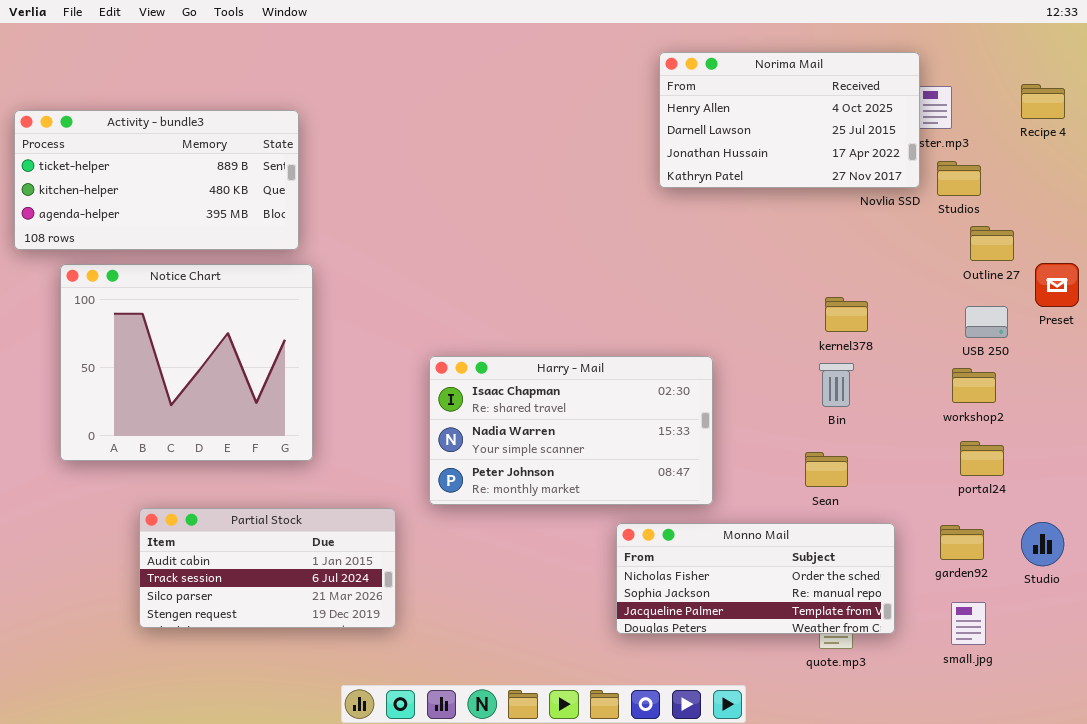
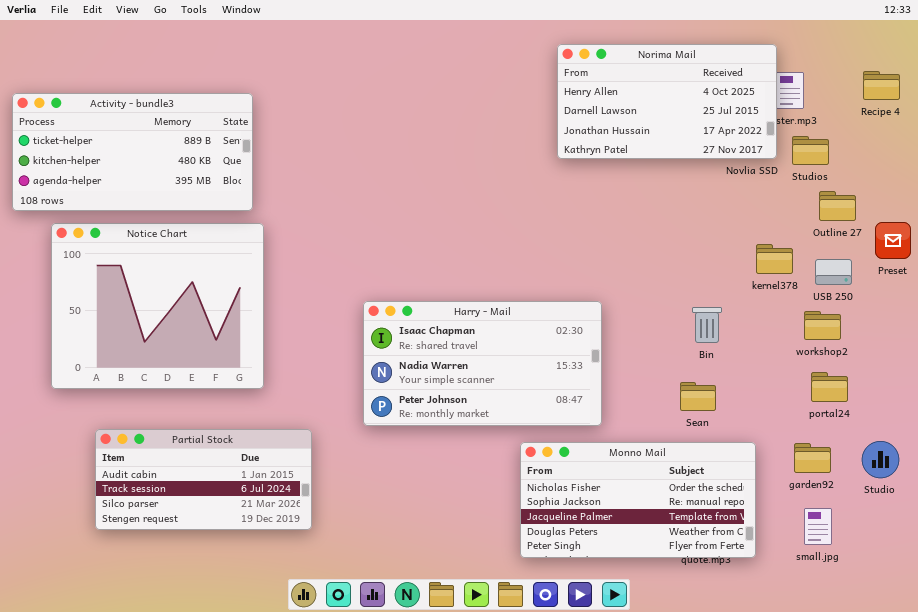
kernel378: [825,297,868,332] -> [756,244,793,274], moved
Partial Stock: [139,508,396,628] -> [95,429,312,530], moved
Monno Mail: [616,523,895,634] -> [520,442,756,558], resized

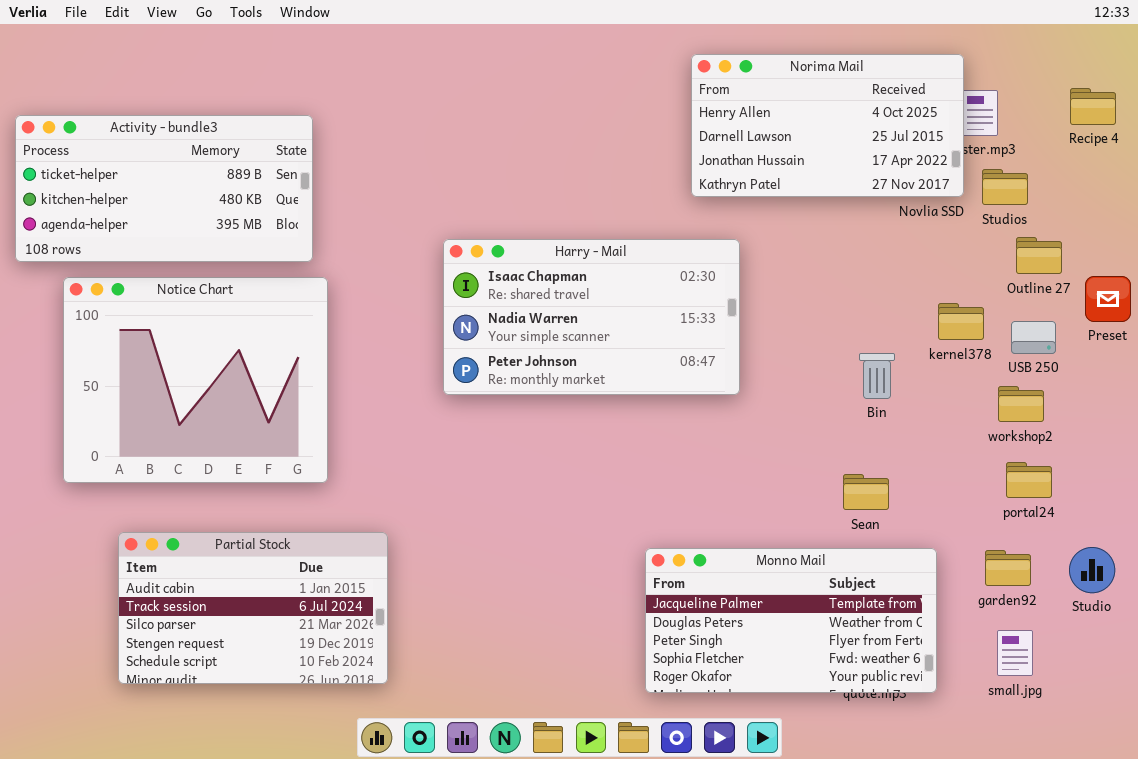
Harry - Mail: [363,301,602,426] -> [443,239,740,395], moved
Bin: [692,307,722,343] -> [859,353,895,399], moved
Partial Stock: [95,429,312,530] -> [118,532,388,684], resized
Monno Mail: [520,442,756,558] -> [645,548,937,693], scrolled down 2 rows

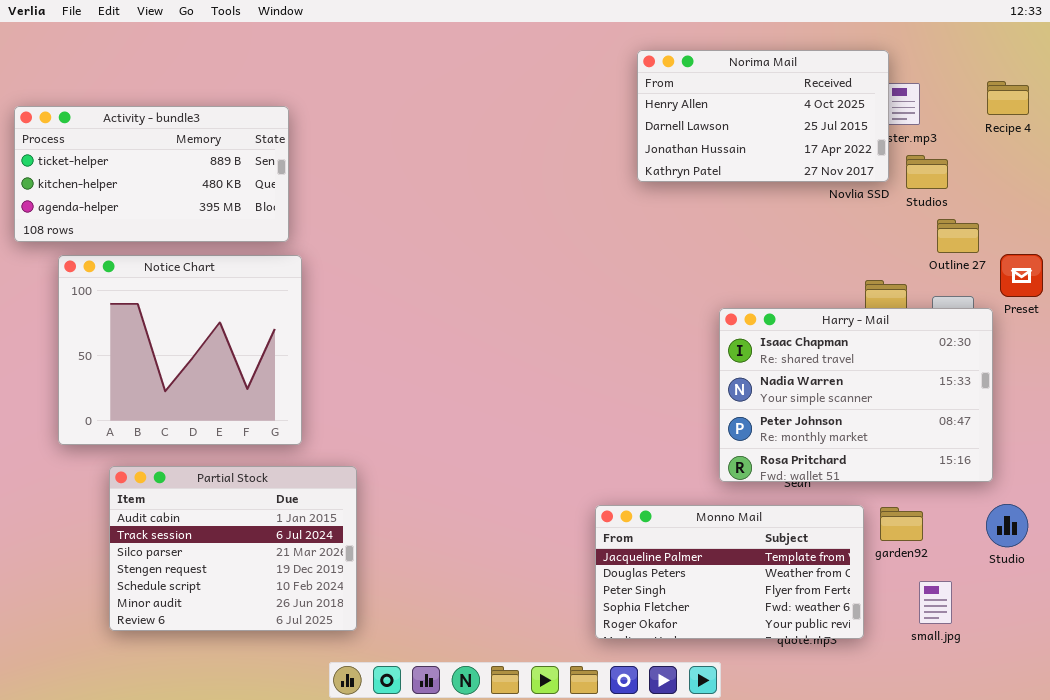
Harry - Mail: [443,239,740,395] -> [719,308,993,482], moved, resized
Partial Stock: [118,532,388,684] -> [109,466,357,631], resized
garden92: [985,550,1031,586] -> [880,507,923,541], moved

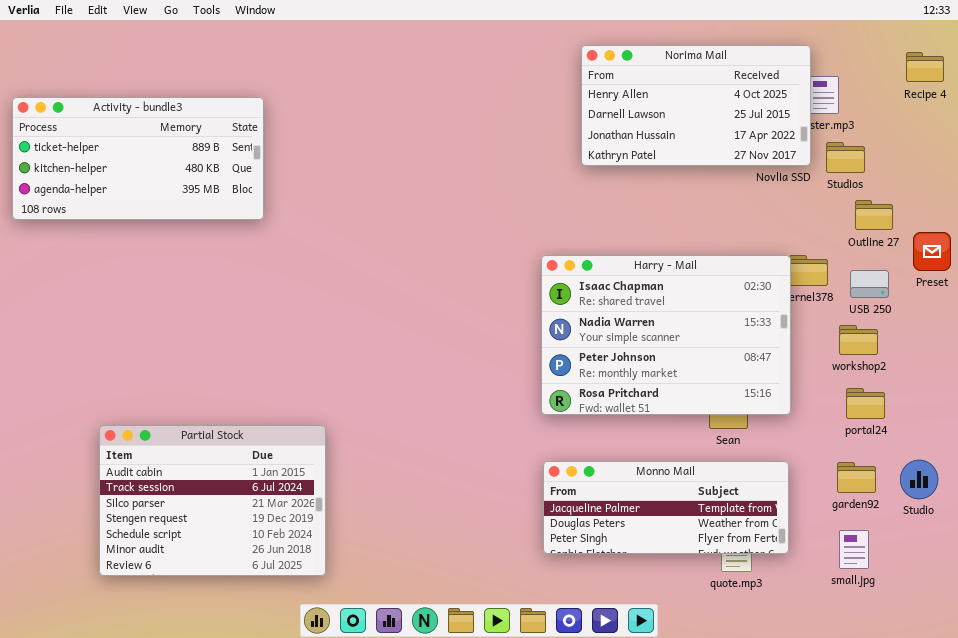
Recipe 4: [987,81,1029,115] -> [906,52,944,82], moved
Notice Chart: [58,255,302,445] -> none, closed
Harry - Mail: [719,308,993,482] -> [541,255,791,415], moved
Monno Mail: [595,505,864,639] -> [543,461,789,554], resized
garden92: [880,507,923,541] -> [837,462,876,493], moved

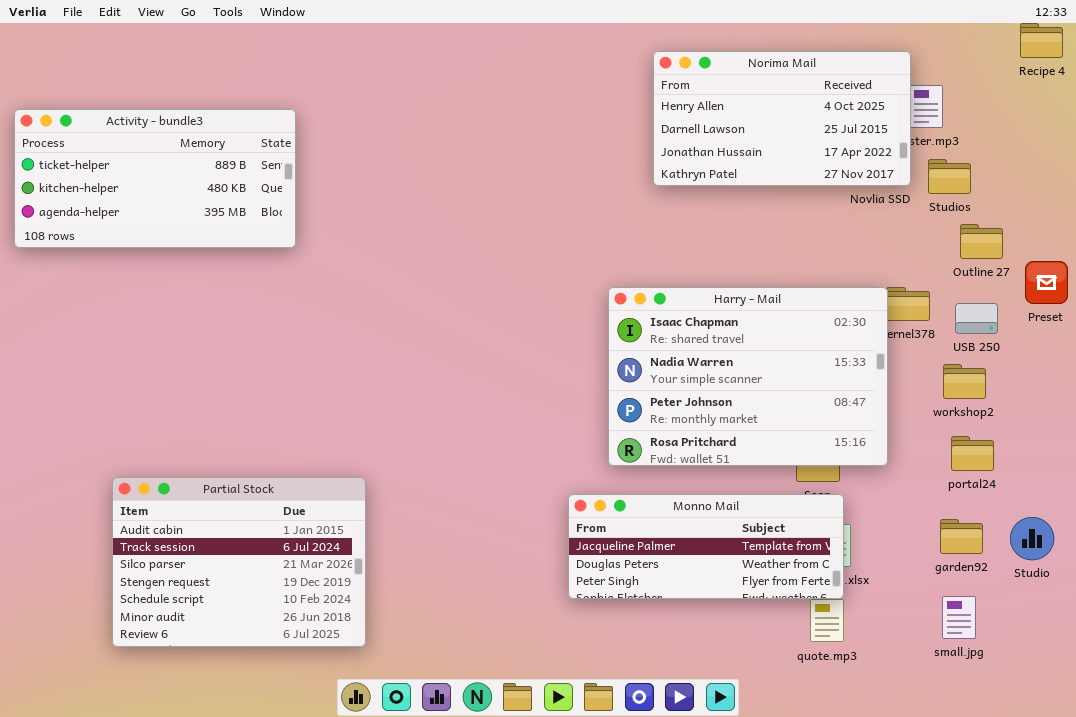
Recipe 4: [906,52,944,82] -> [1020,23,1063,58], moved
Monno Mail: [543,461,789,554] -> [568,494,844,599], moved

